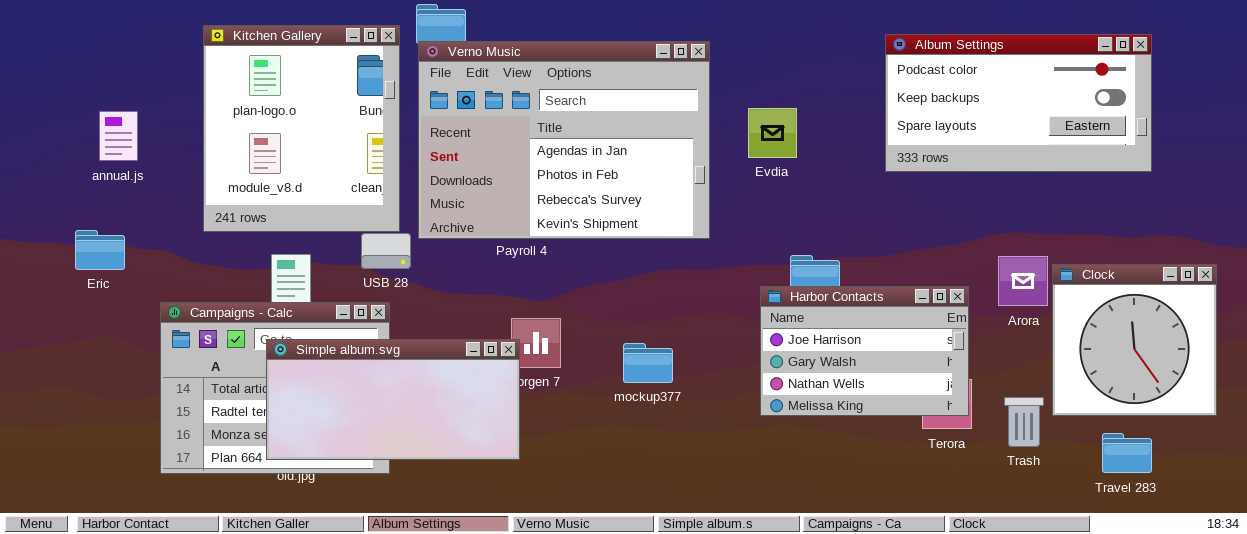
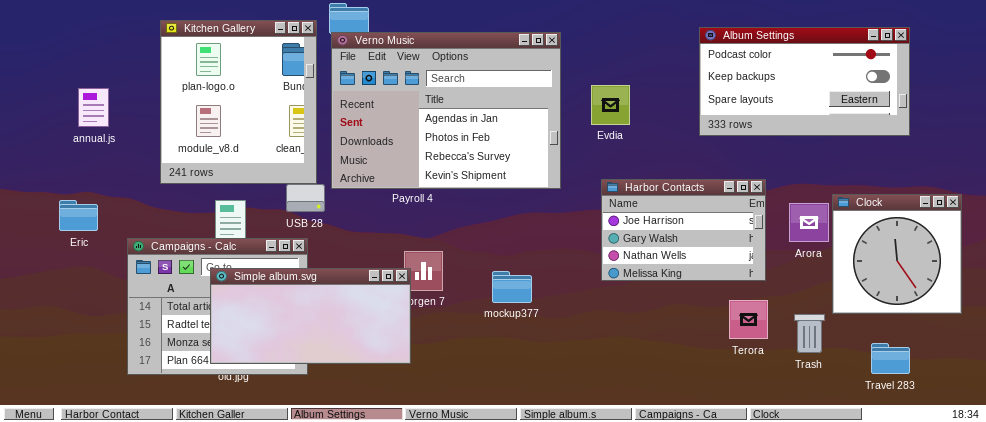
Eric: [75,230,125,270] -> [59,200,98,231], moved
Clock: [1052,264,1217,416] -> [832,194,962,314], moved
Harbor Contacts: [760,286,969,416] -> [601,179,766,281], moved

